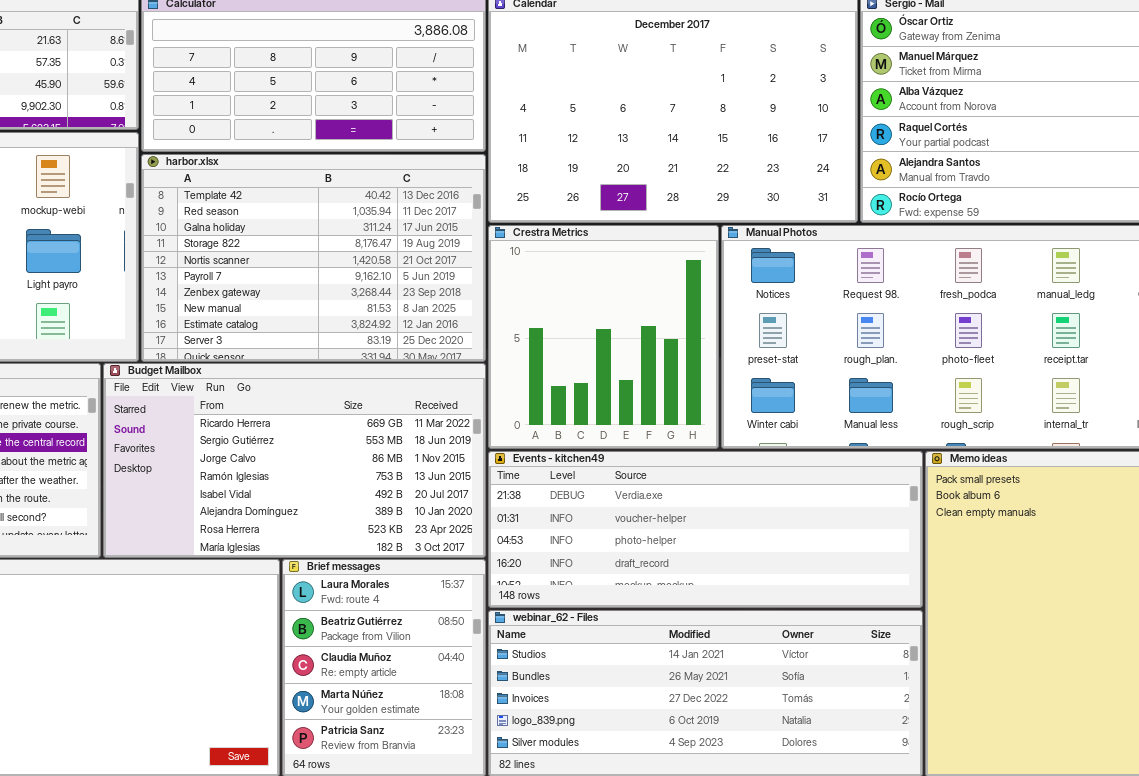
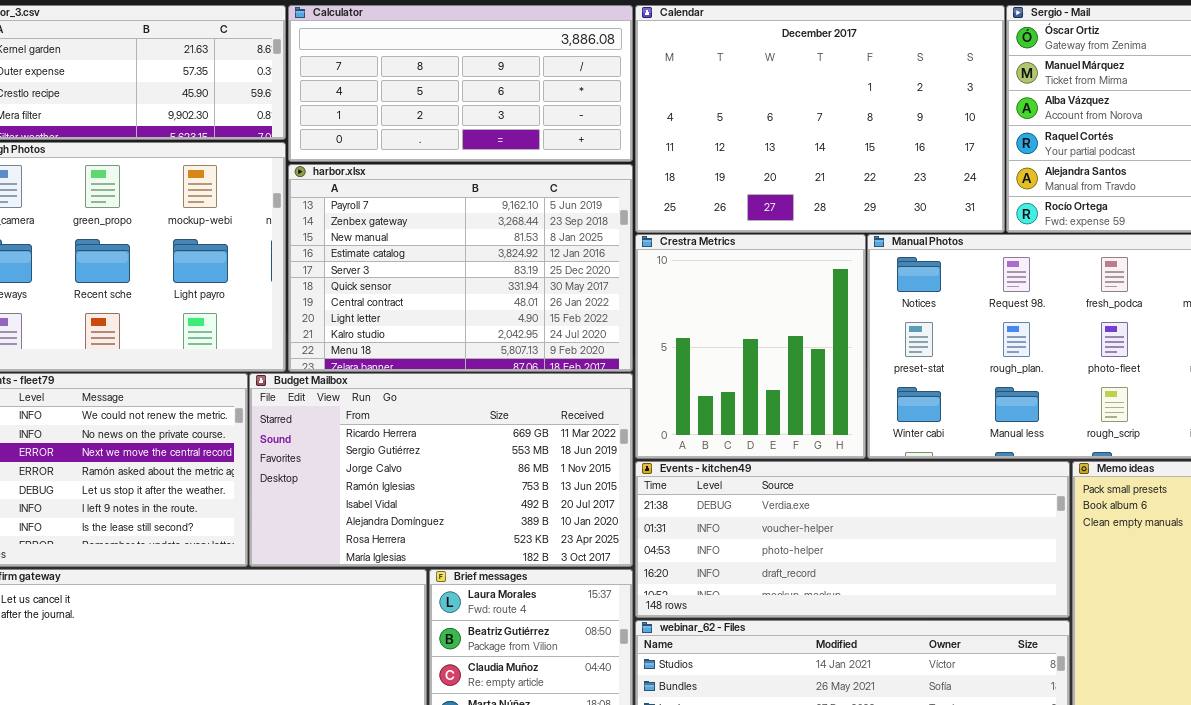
harbor.xlsx: [141,154,486,362] -> [288,164,633,372], scrolled down 5 rows

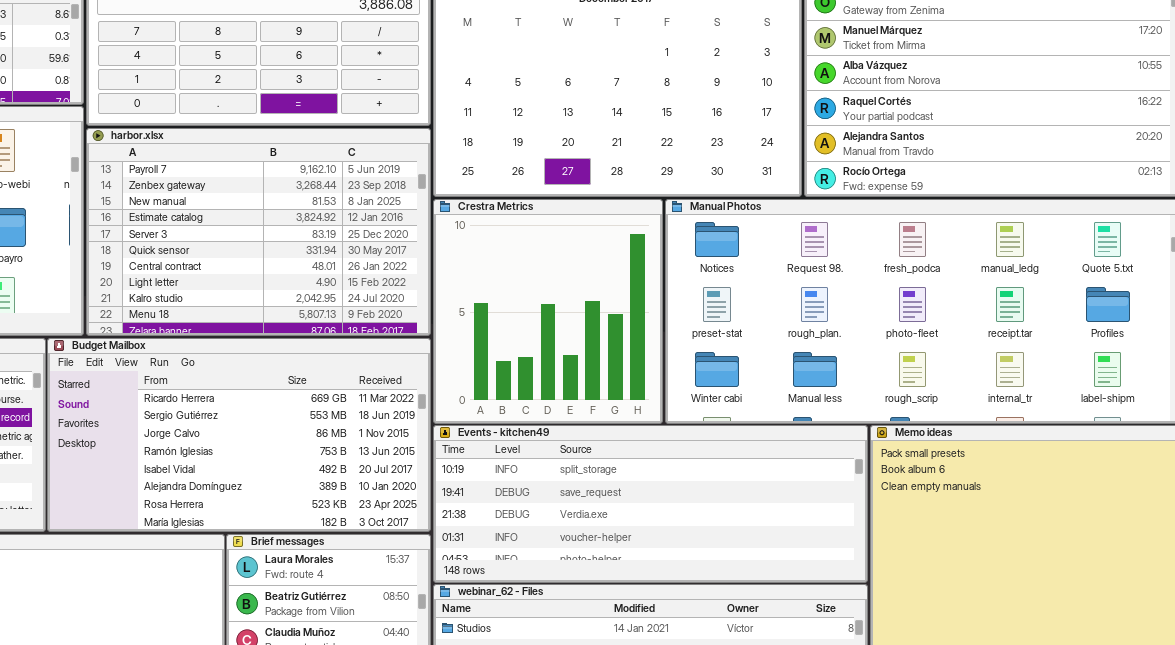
Events - kitchen49: [635,461,1070,618] -> [433,425,868,583], scrolled up 2 rows

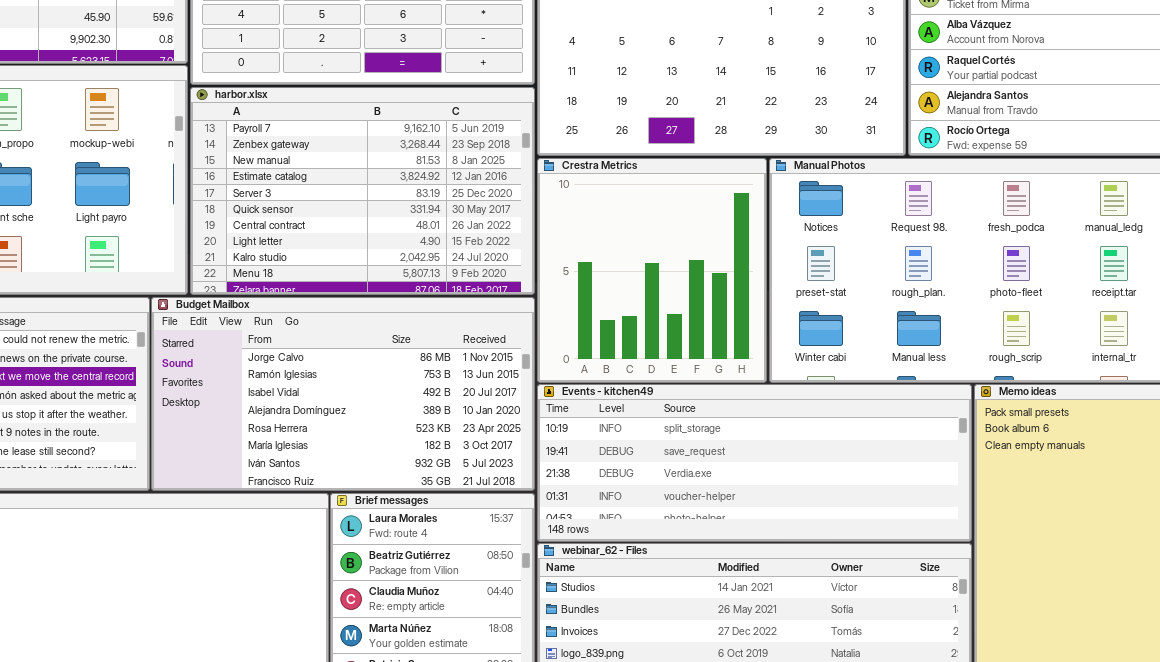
Budget Mailbox: [47,338,431,532] -> [151,297,535,491], scrolled down 2 rows

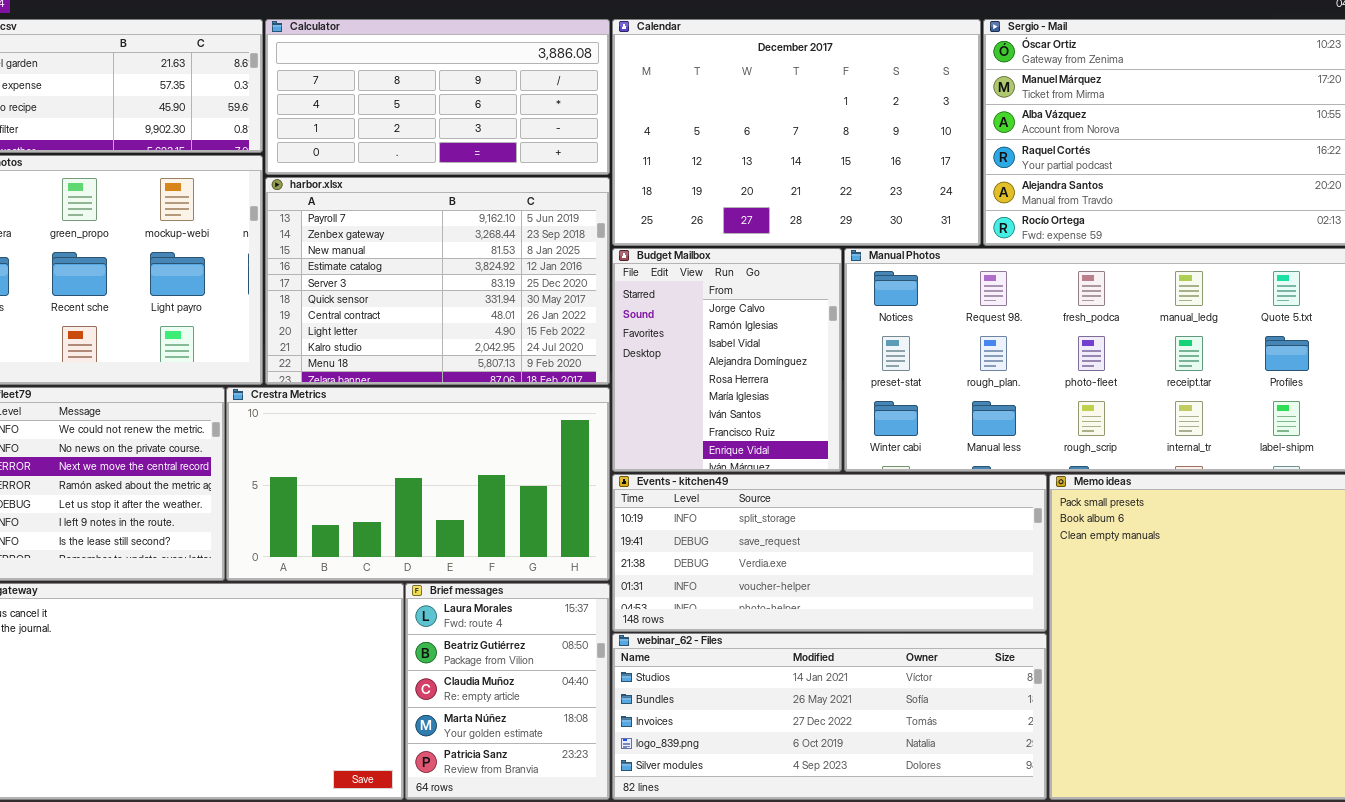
Crestra Metrics: [537,158,767,383] -> [226,387,610,581], moved, resized
Budget Mailbox: [151,297,535,491] -> [612,248,842,472], moved, resized

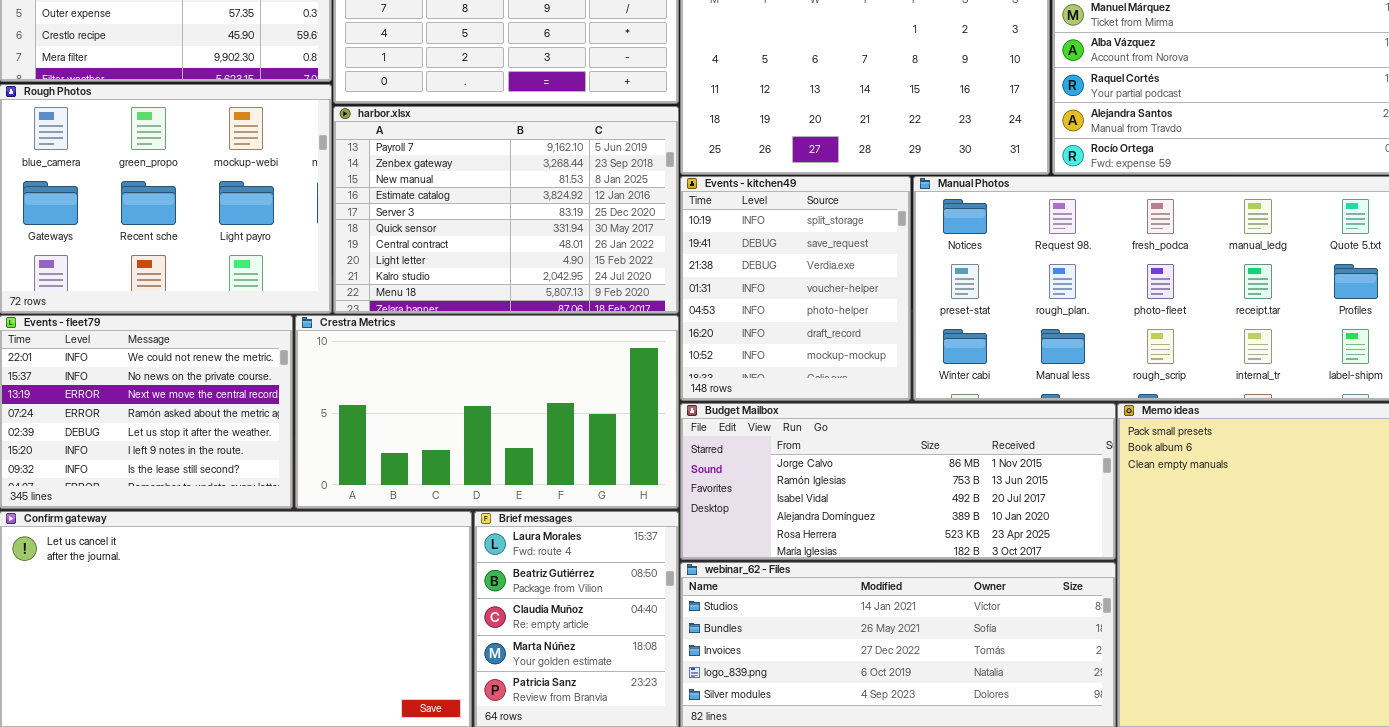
Budget Mailbox: [612,248,842,472] -> [680,403,1116,560], moved, resized
Events - kitchen49: [612,474,1047,632] -> [680,176,911,401], moved, resized

